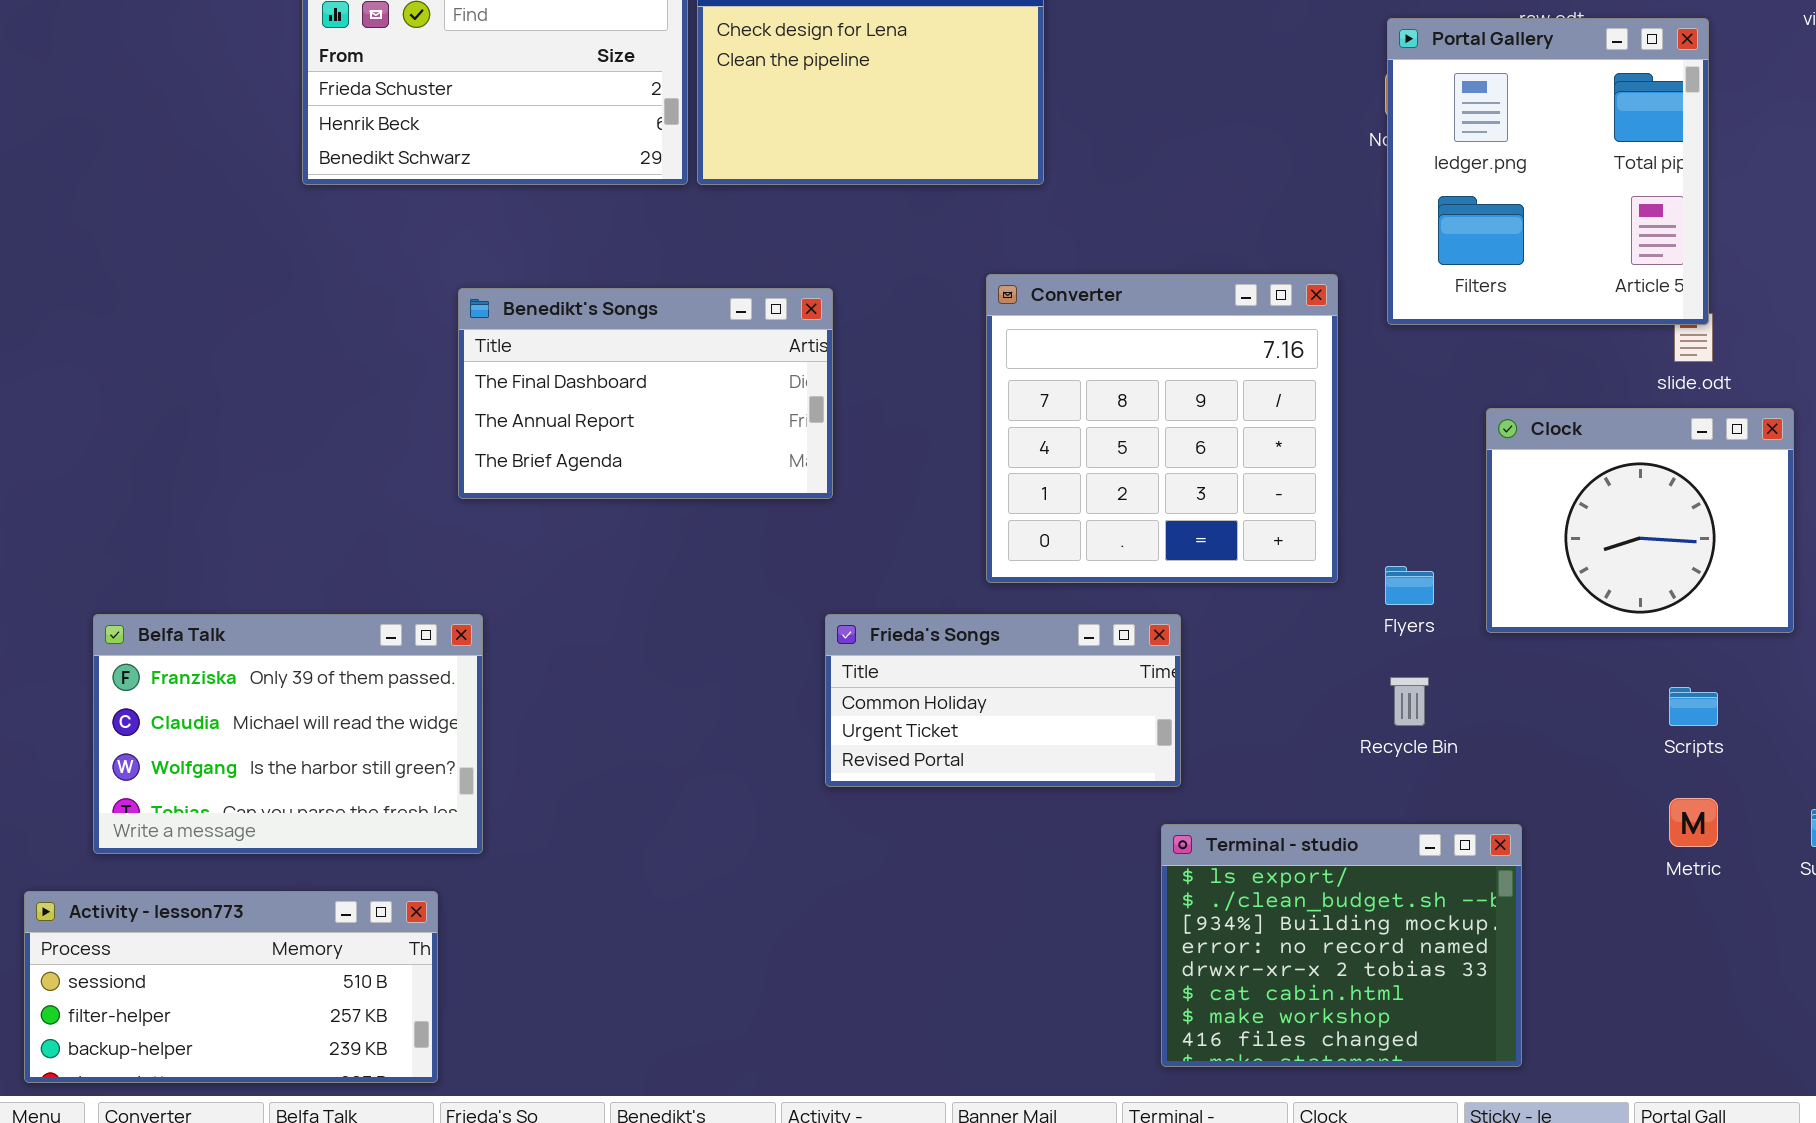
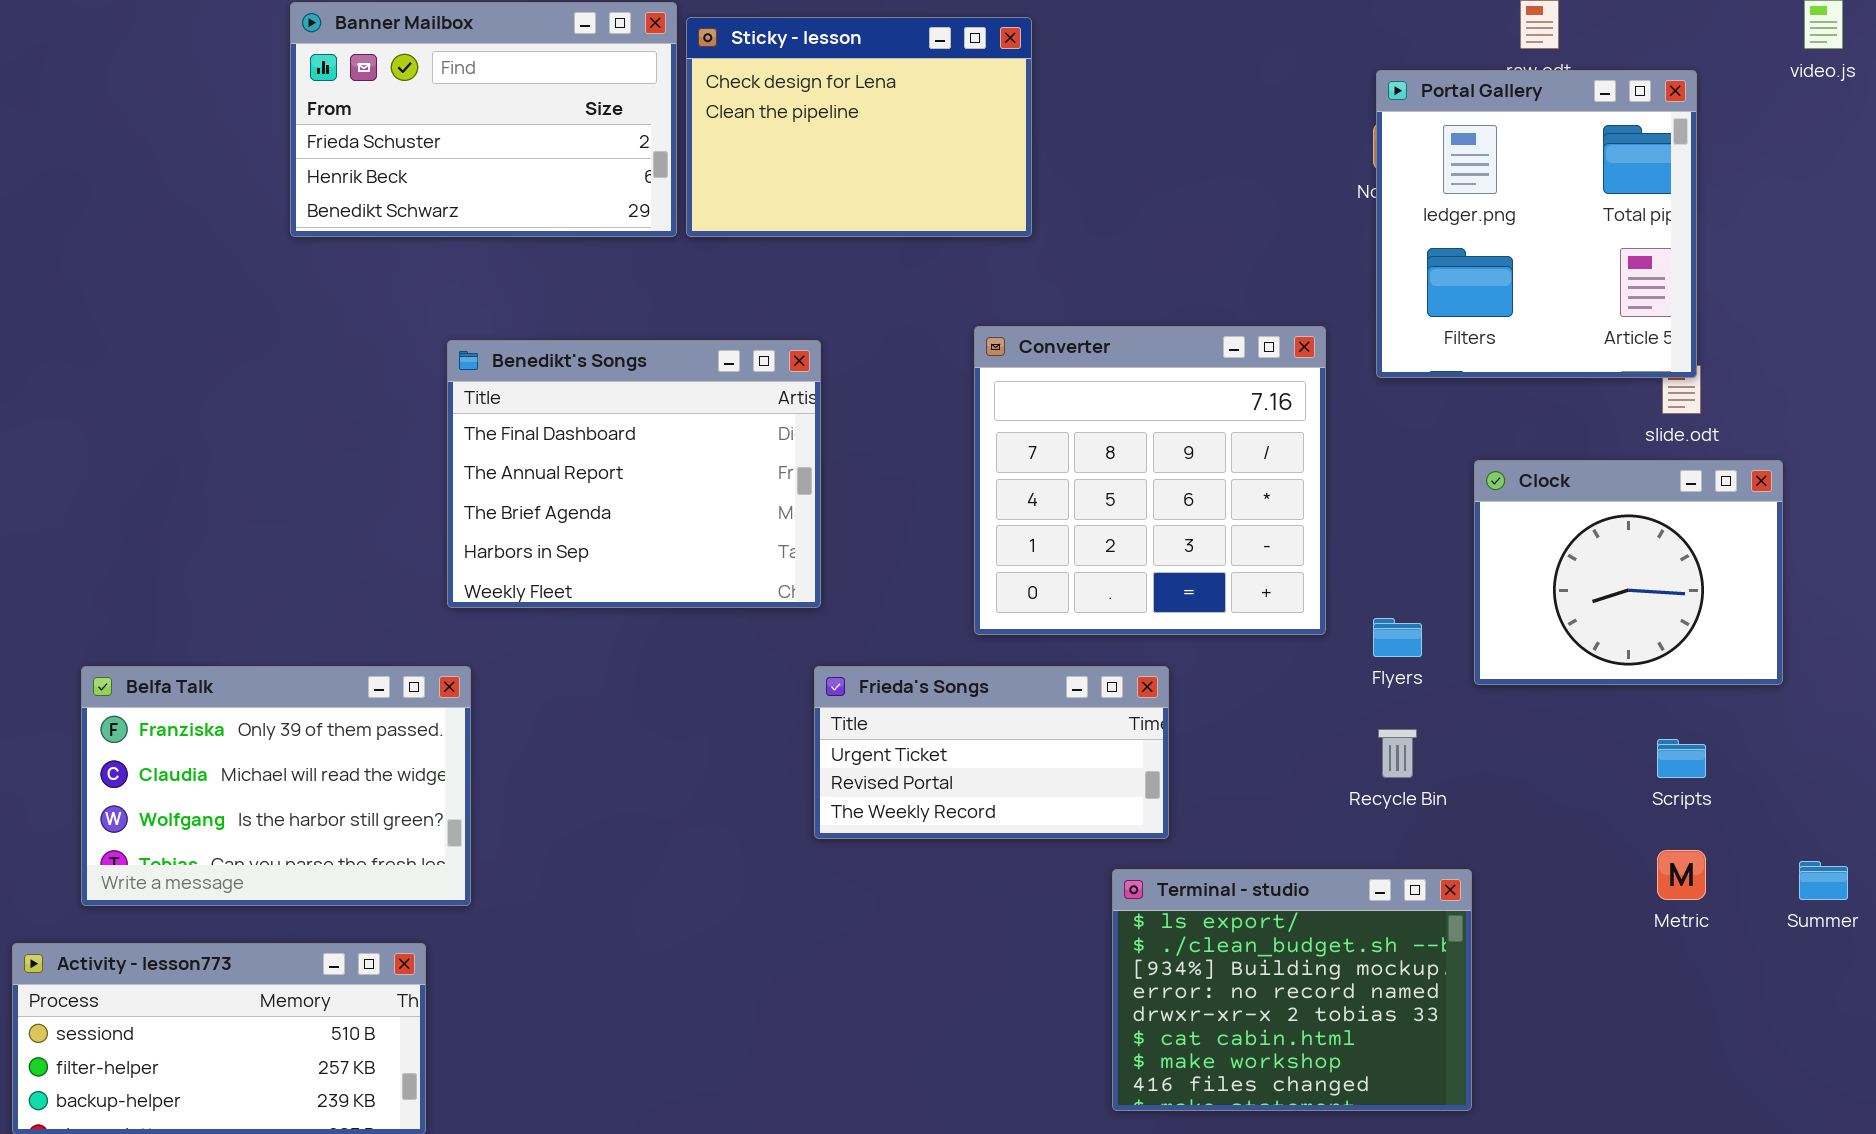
Benedikt's Songs: [458,288,833,499] -> [447,340,821,608], resized
Frieda's Songs: [825,614,1181,787] -> [814,666,1169,839], scrolled down 1 row
Terminal - studio: [1161,824,1522,1067] -> [1112,869,1472,1111], moved

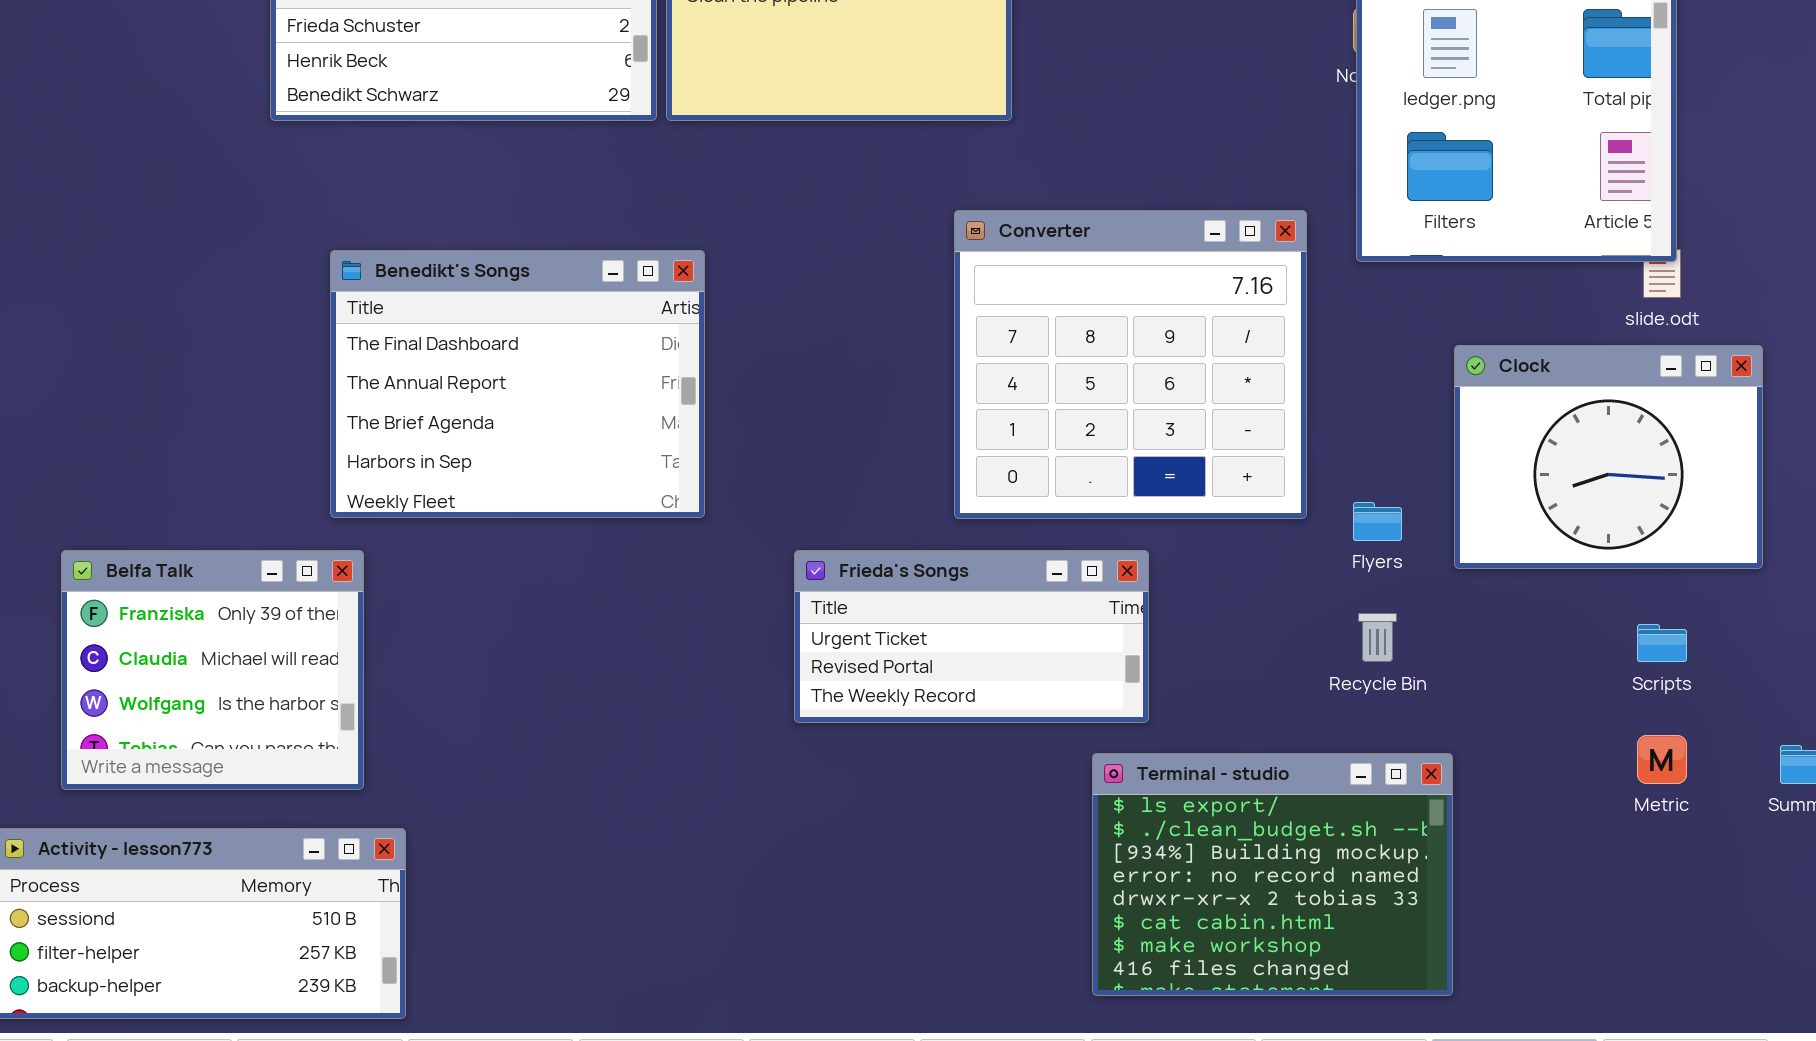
Benedikt's Songs: [447,340,821,608] -> [330,250,705,518], moved
Belfa Talk: [81,666,471,906] -> [61,550,364,790], resized

